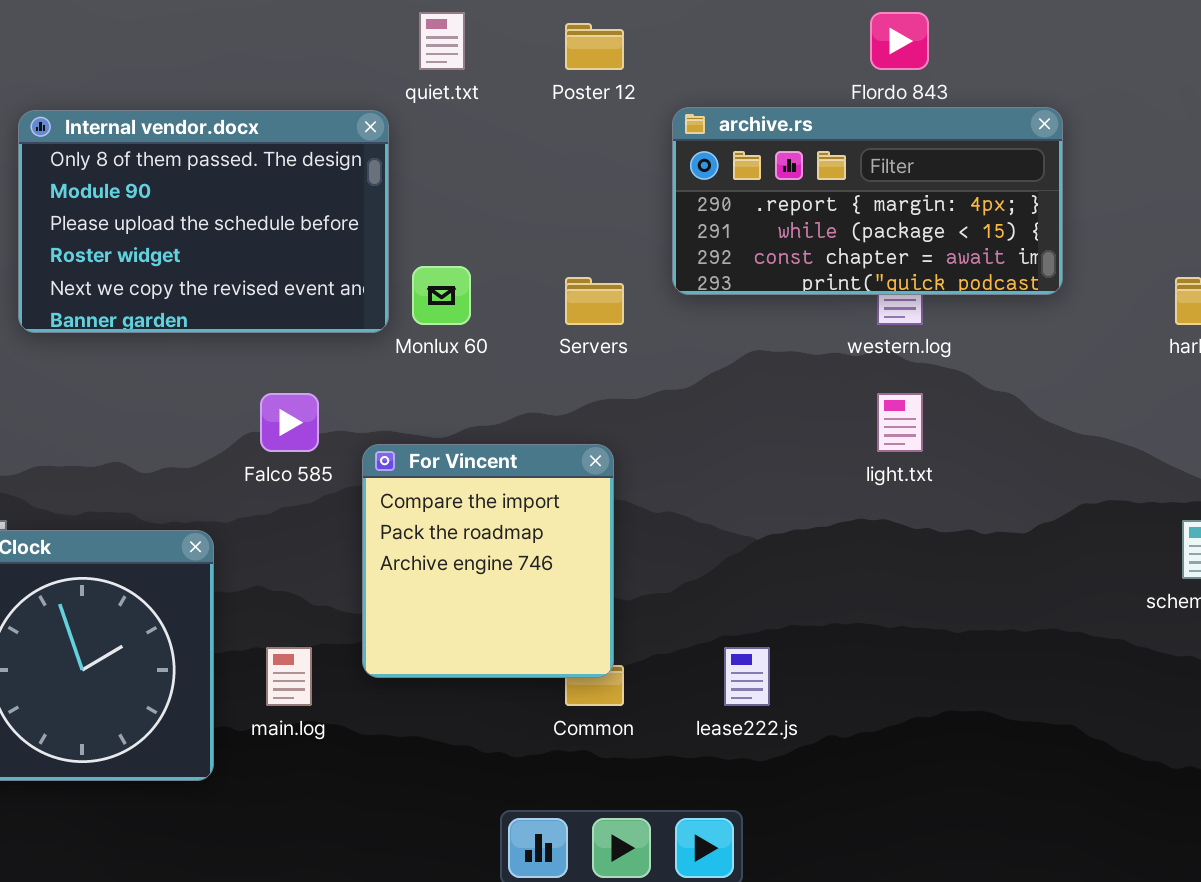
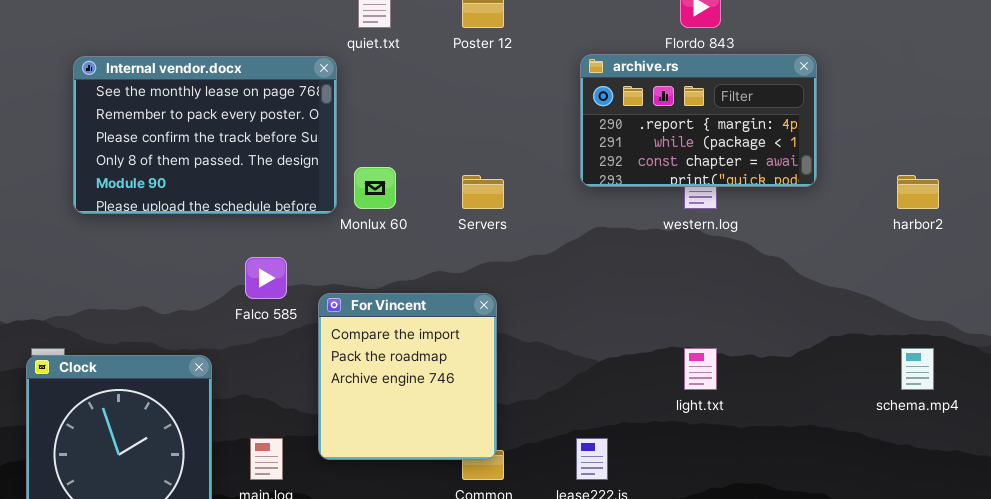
archive.rs: [672,107,1063,295] -> [580,54,817,187], resized
Internal vendor.docx: [18,110,389,333] -> [73,56,337,214], scrolled up 3 rows
light.txt: [877,393,923,452] -> [684,348,717,390], moved

